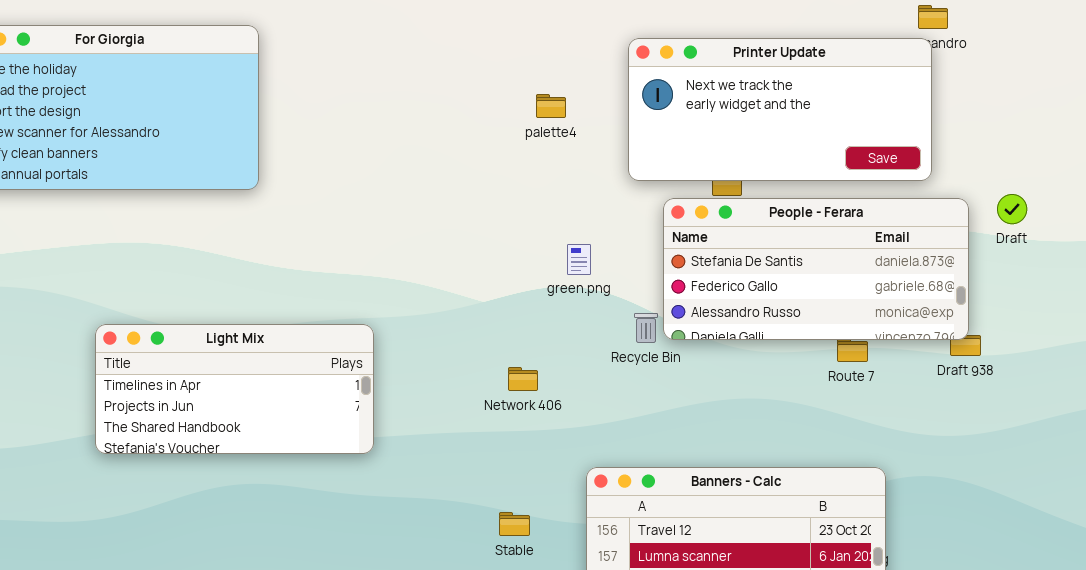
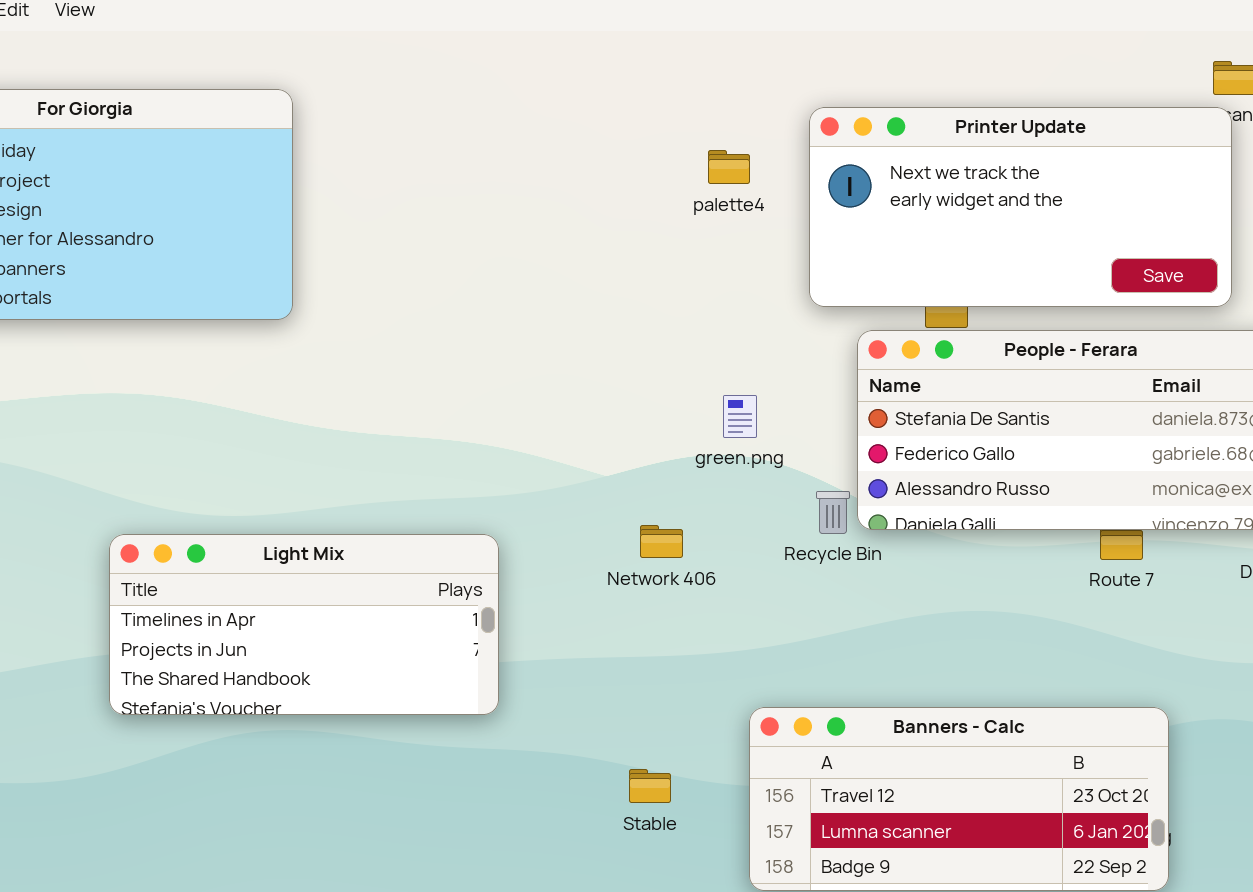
palette4: [536,94,566,118] -> [708,150,750,184], moved
Light Mix: [95,324,374,454] -> [109,534,499,715], moved
Network 406: [508,367,538,391] -> [640,525,683,558], moved

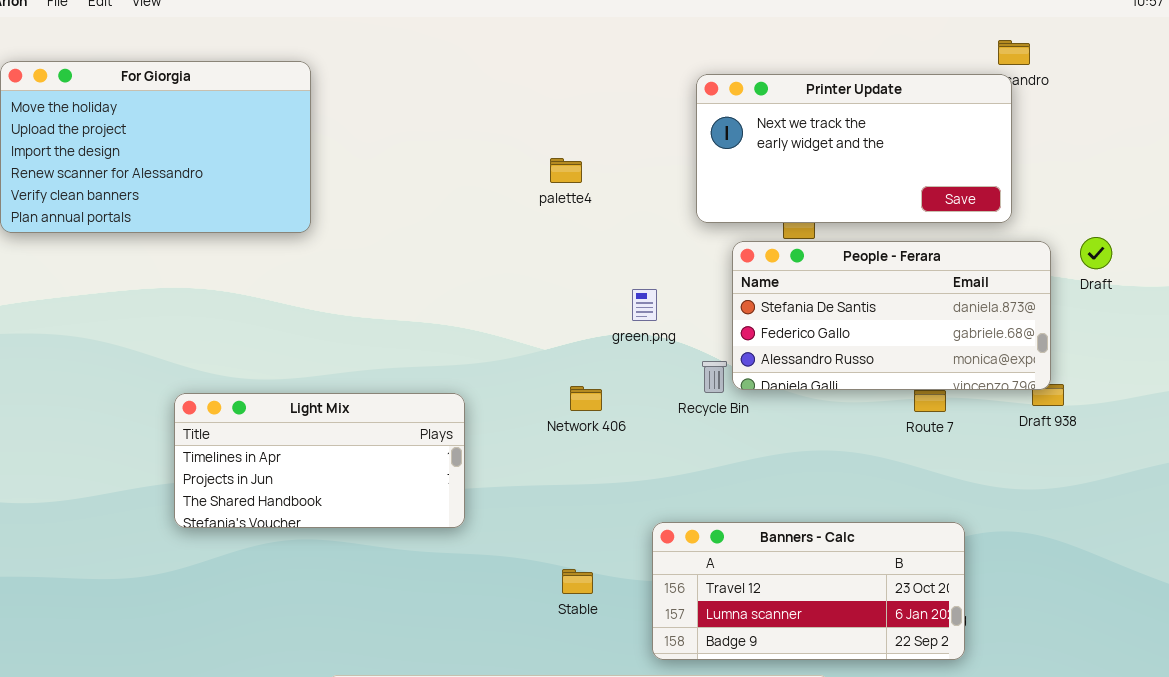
palette4: [708,150,750,184] -> [550,158,582,183], moved

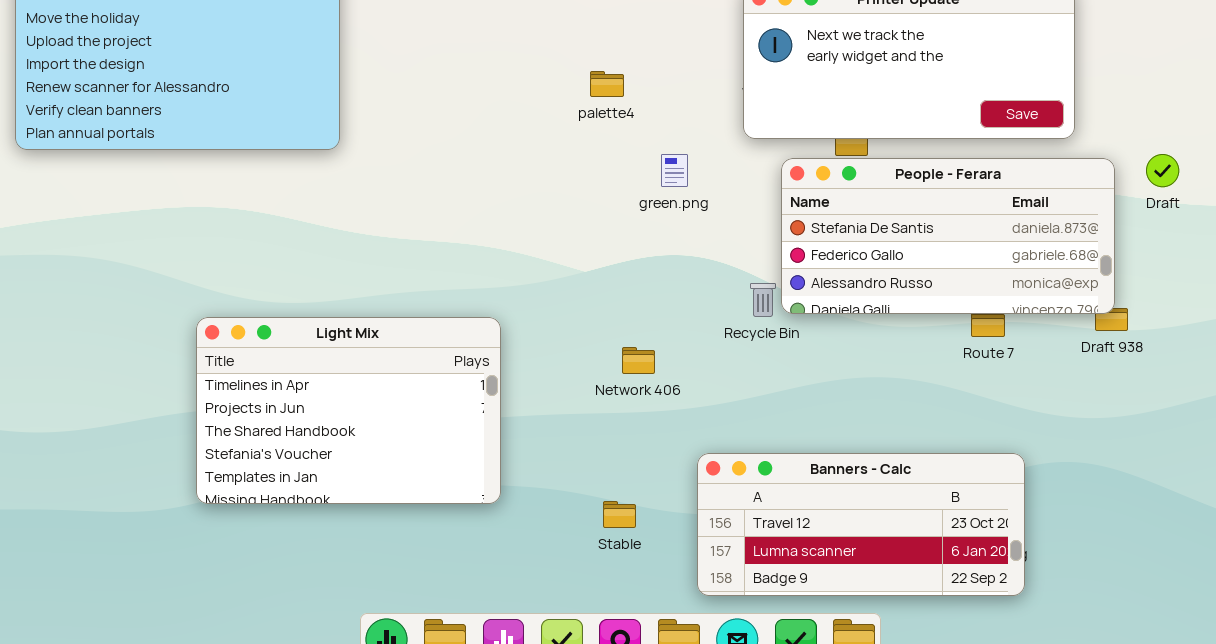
green.png: [632,289,657,321] -> [661,154,688,187], moved
Network 406: [570,386,602,411] -> [622,347,655,374], moved
Light Mix: [174,393,465,528] -> [196,317,501,504], resized

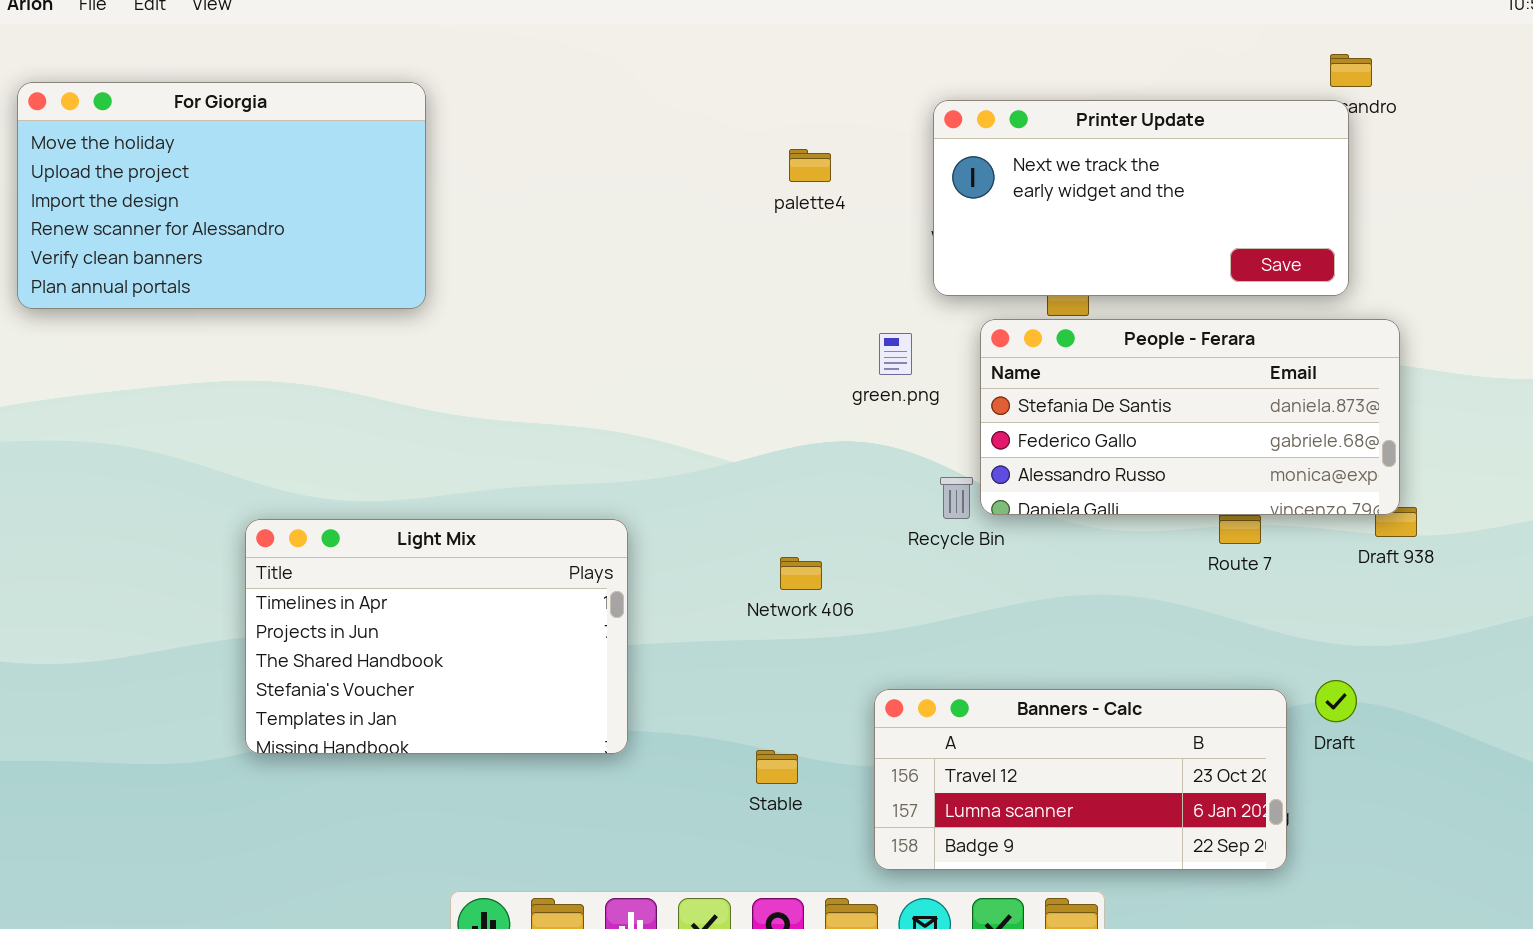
palette4: [590,71,624,97] -> [789,149,831,182], moved
green.png: [661,154,688,187] -> [879,333,912,375], moved
Draft: [1146,154,1179,187] -> [1315,680,1357,722], moved

